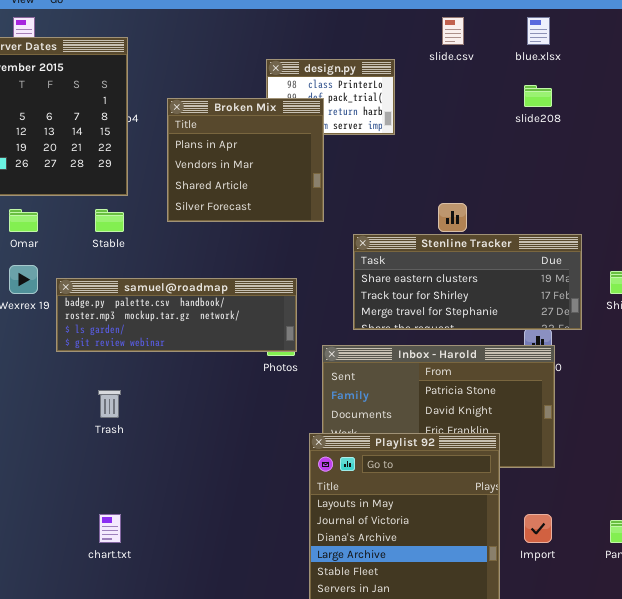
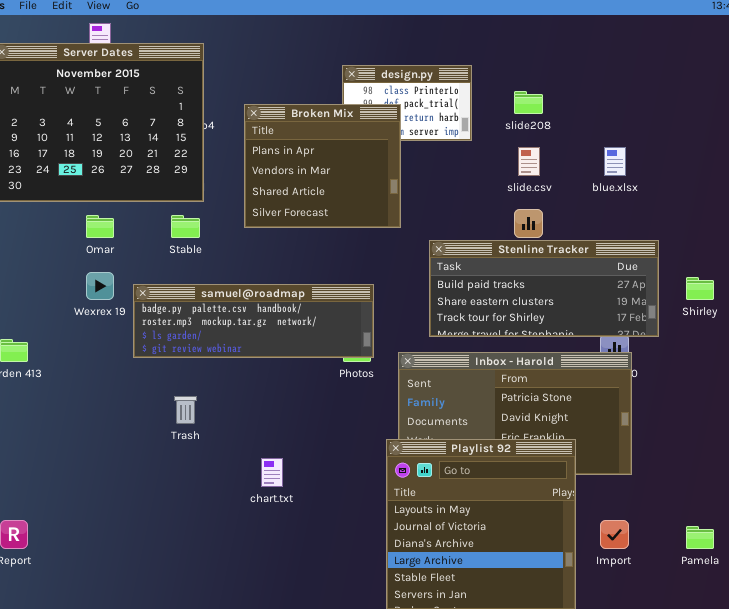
slide.csv: [442,17,464,45] -> [518,147,540,176], moved
blue.xlsx: [527,17,550,45] -> [604,147,626,176], moved
slide208: [524,85,552,107] -> [514,91,543,114], moved
Stenline Tracker: [353,234,582,330] -> [429,240,659,337], scrolled up 1 row
chart.txt: [99,514,121,543] -> [261,458,283,487], moved

